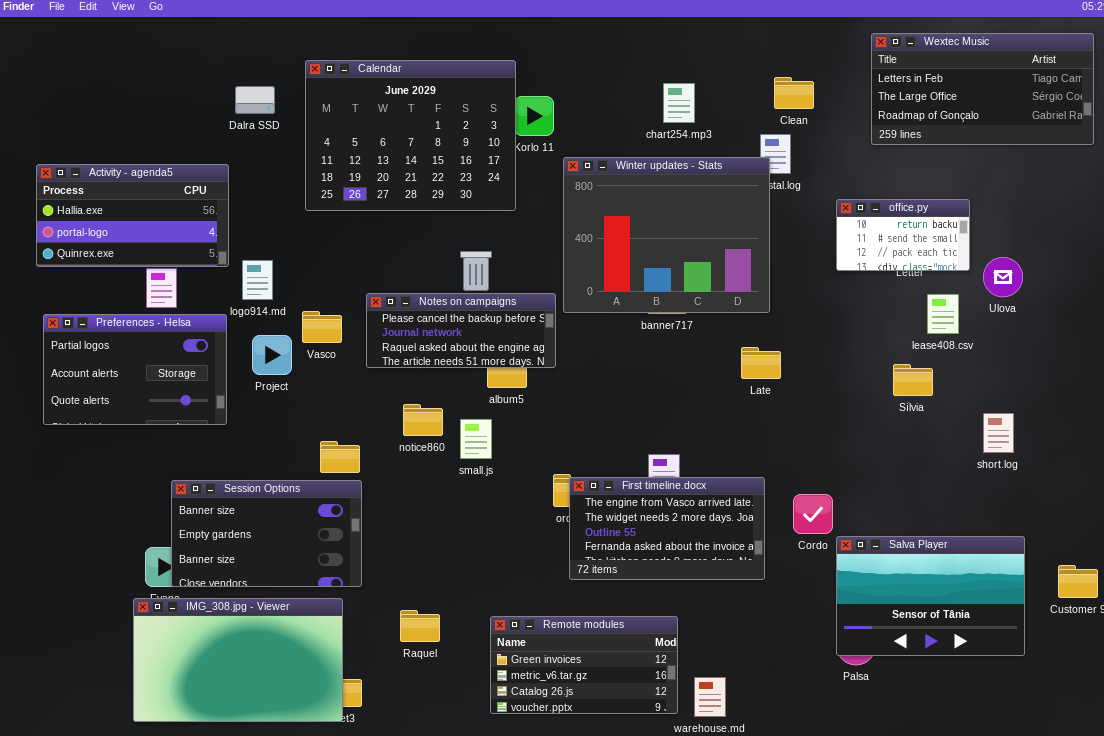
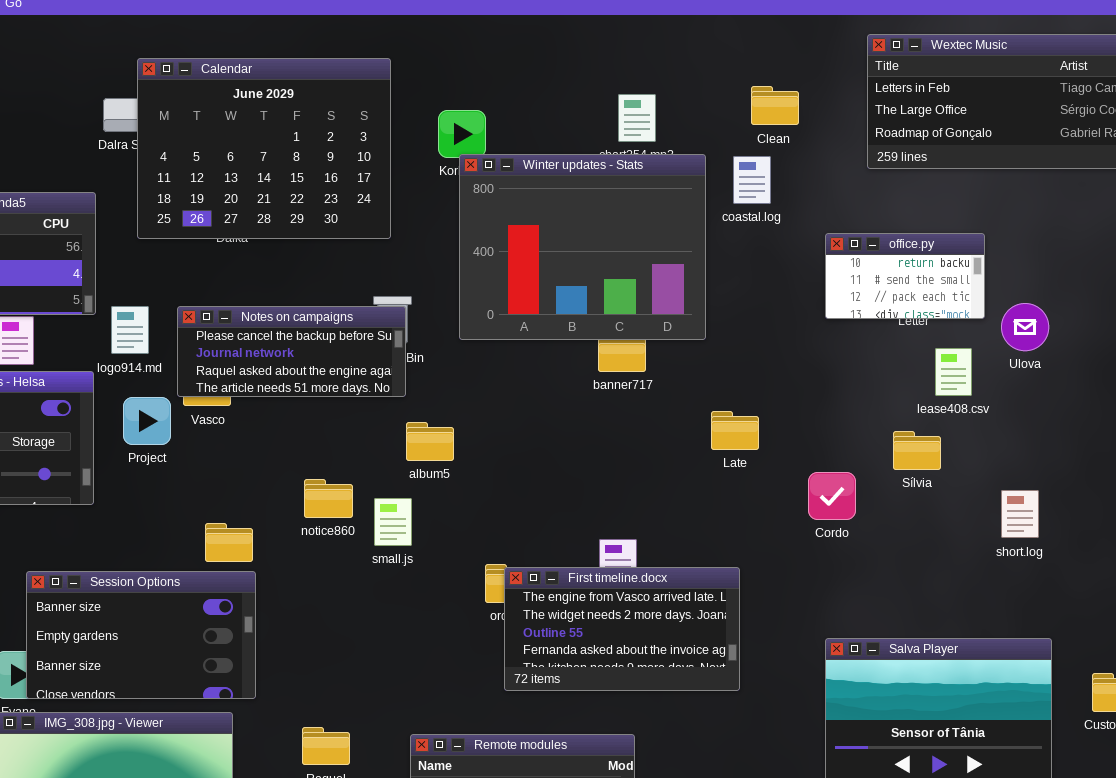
Calendar: [305,60,516,211] -> [137,58,391,239], moved
Winter updates - Stats: [563,157,770,313] -> [459,154,706,340], moved
Notes on campaigns: [366,293,556,368] -> [177,306,406,397], moved
Cordo: [793,494,833,534] -> [808,472,856,520], moved

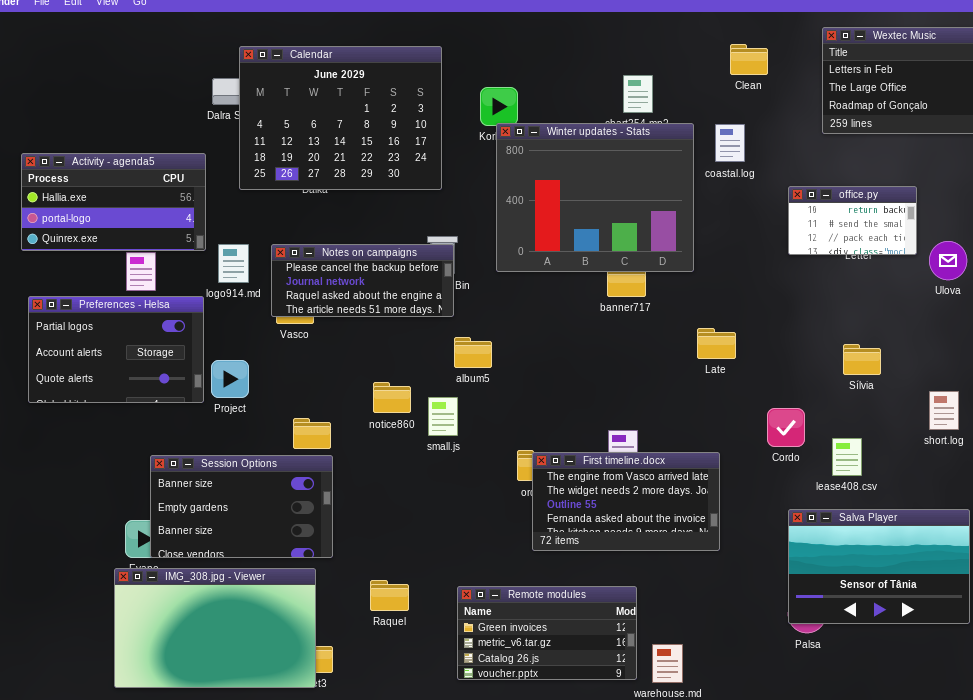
Clean: [751,86,799,125] -> [730,44,768,75], moved
lease408.csv: [935,348,972,396] -> [832,438,862,476], moved
Project: [123,397,171,445] -> [211,360,249,398], moved
Cordo: [808,472,856,520] -> [767,408,805,447], moved

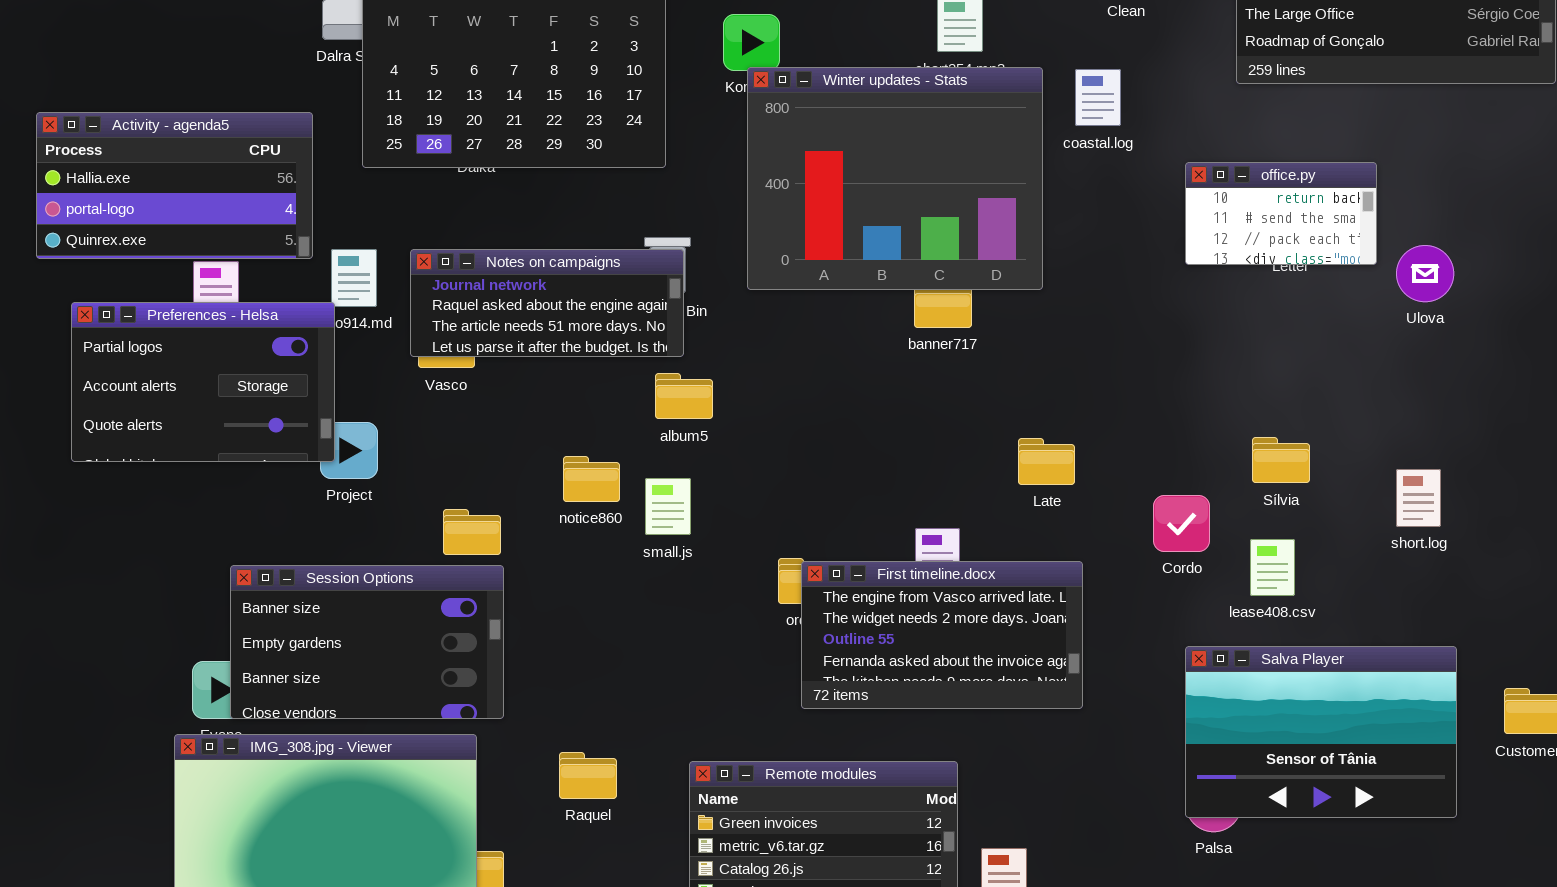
Notes on campaigns: [271,244,454,317] -> [410,249,684,357], scrolled down 1 row
Preferences - Helsa: [28,296,204,403] -> [71,302,335,462], moved
Late: [697,328,736,359] -> [1018,438,1075,485], moved
album5: [454,337,492,368] -> [655,373,713,419], moved
Sílvia: [843,344,881,375] -> [1252,437,1310,483], moved

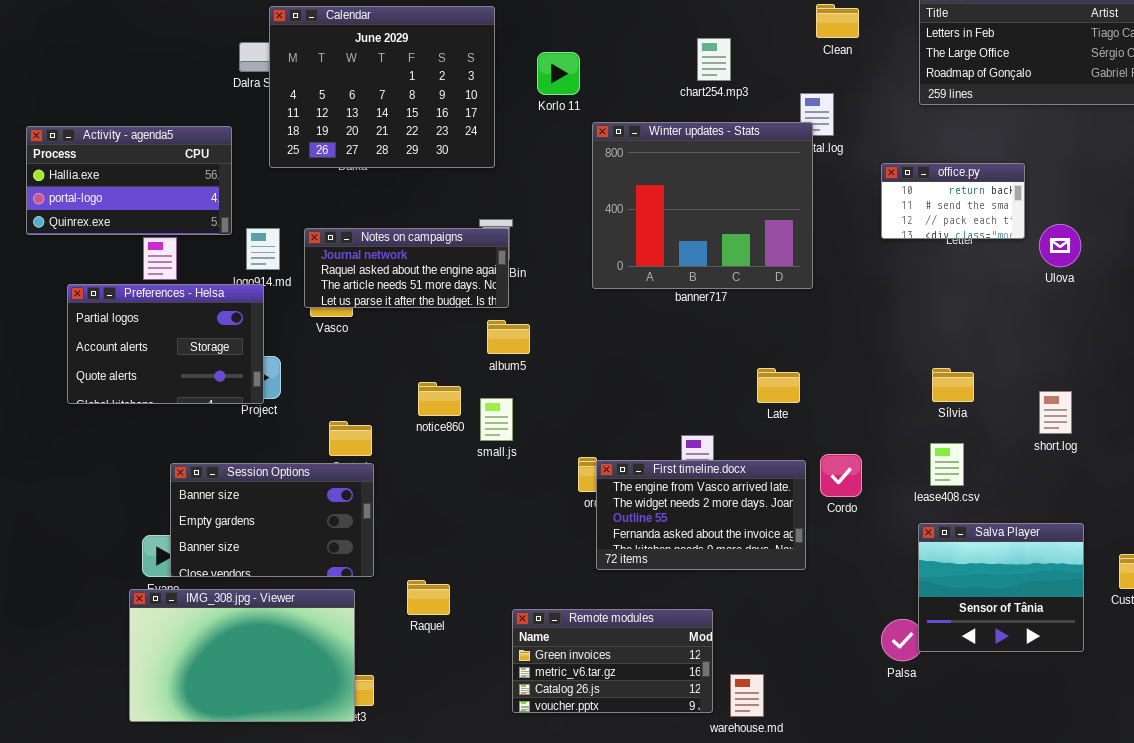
Winter updates - Stats: [747,67,1043,290] -> [592,122,813,289], moved
Preferences - Helsa: [71,302,335,462] -> [67,284,264,404], moved
Cordo: [1153,495,1210,552] -> [820,454,862,497], moved
Salva Player: [1185,646,1457,818] -> [918,523,1084,652], resized
Raquel: [559,752,617,799] -> [407,580,450,615], moved

